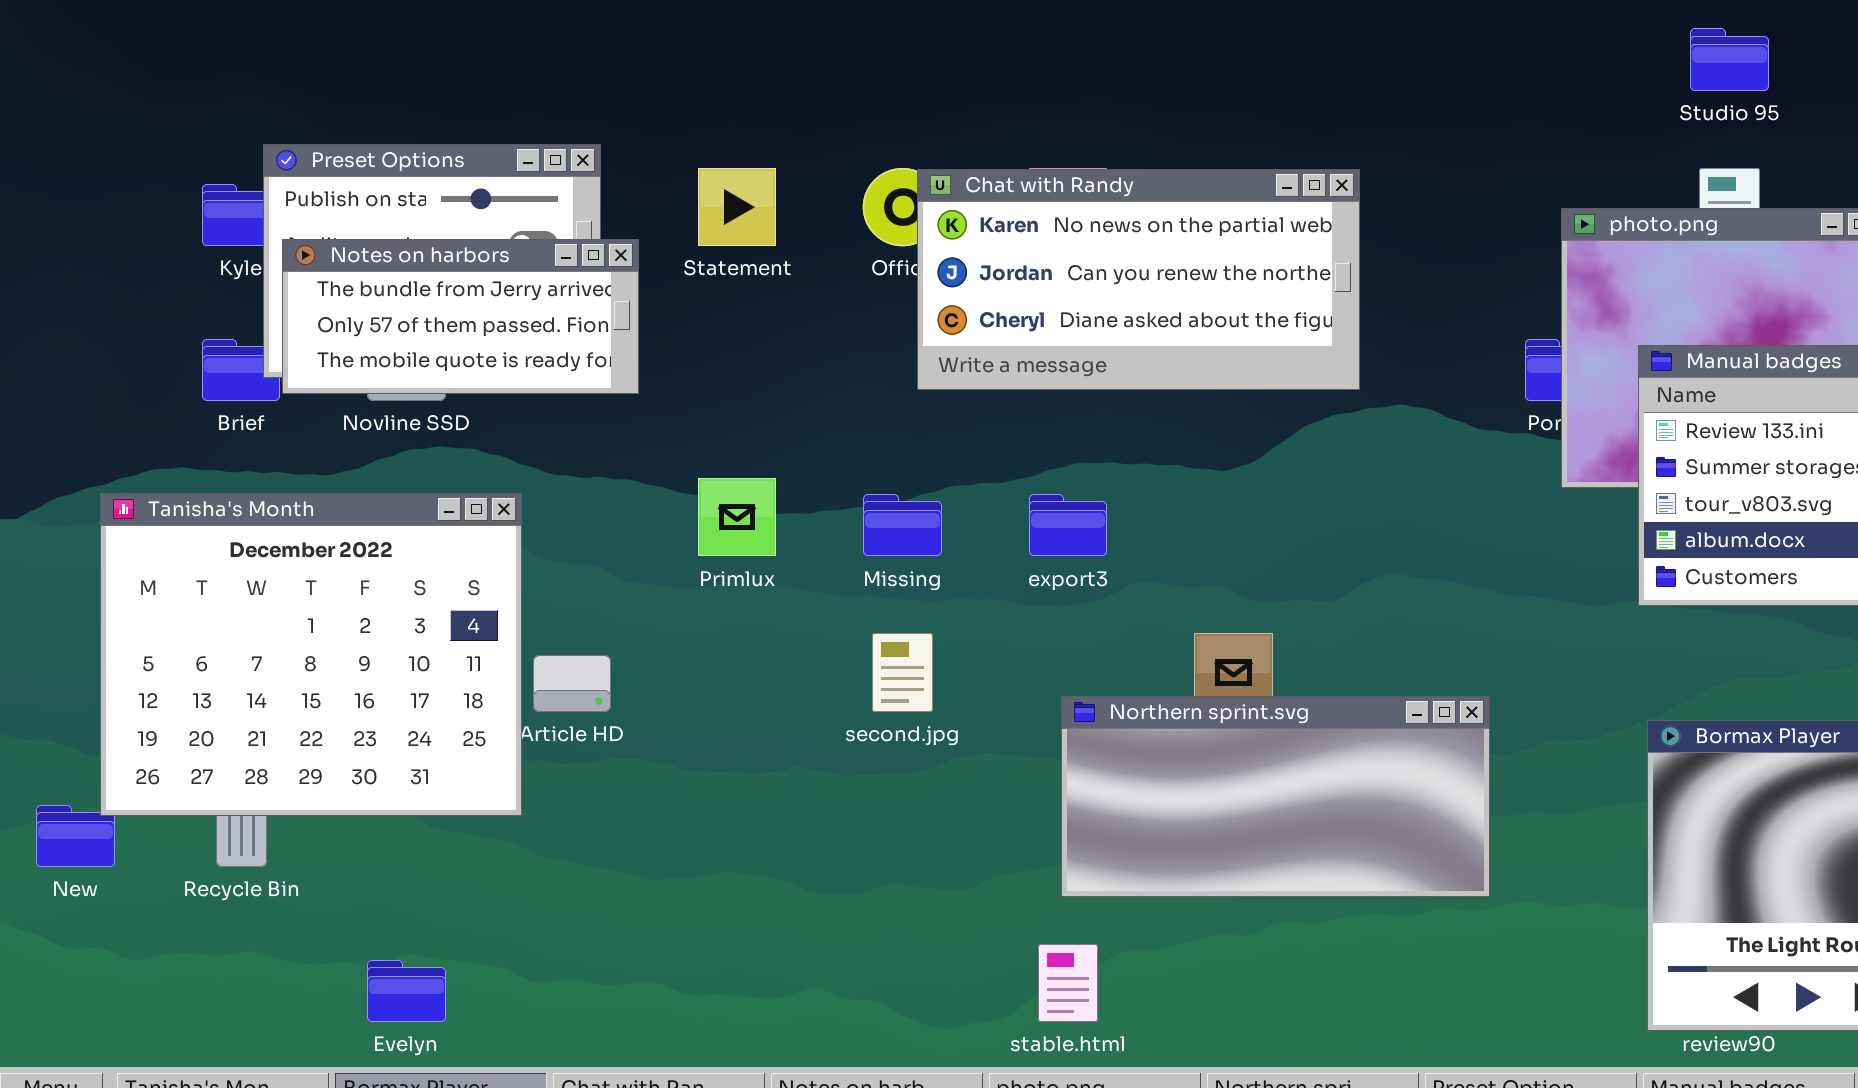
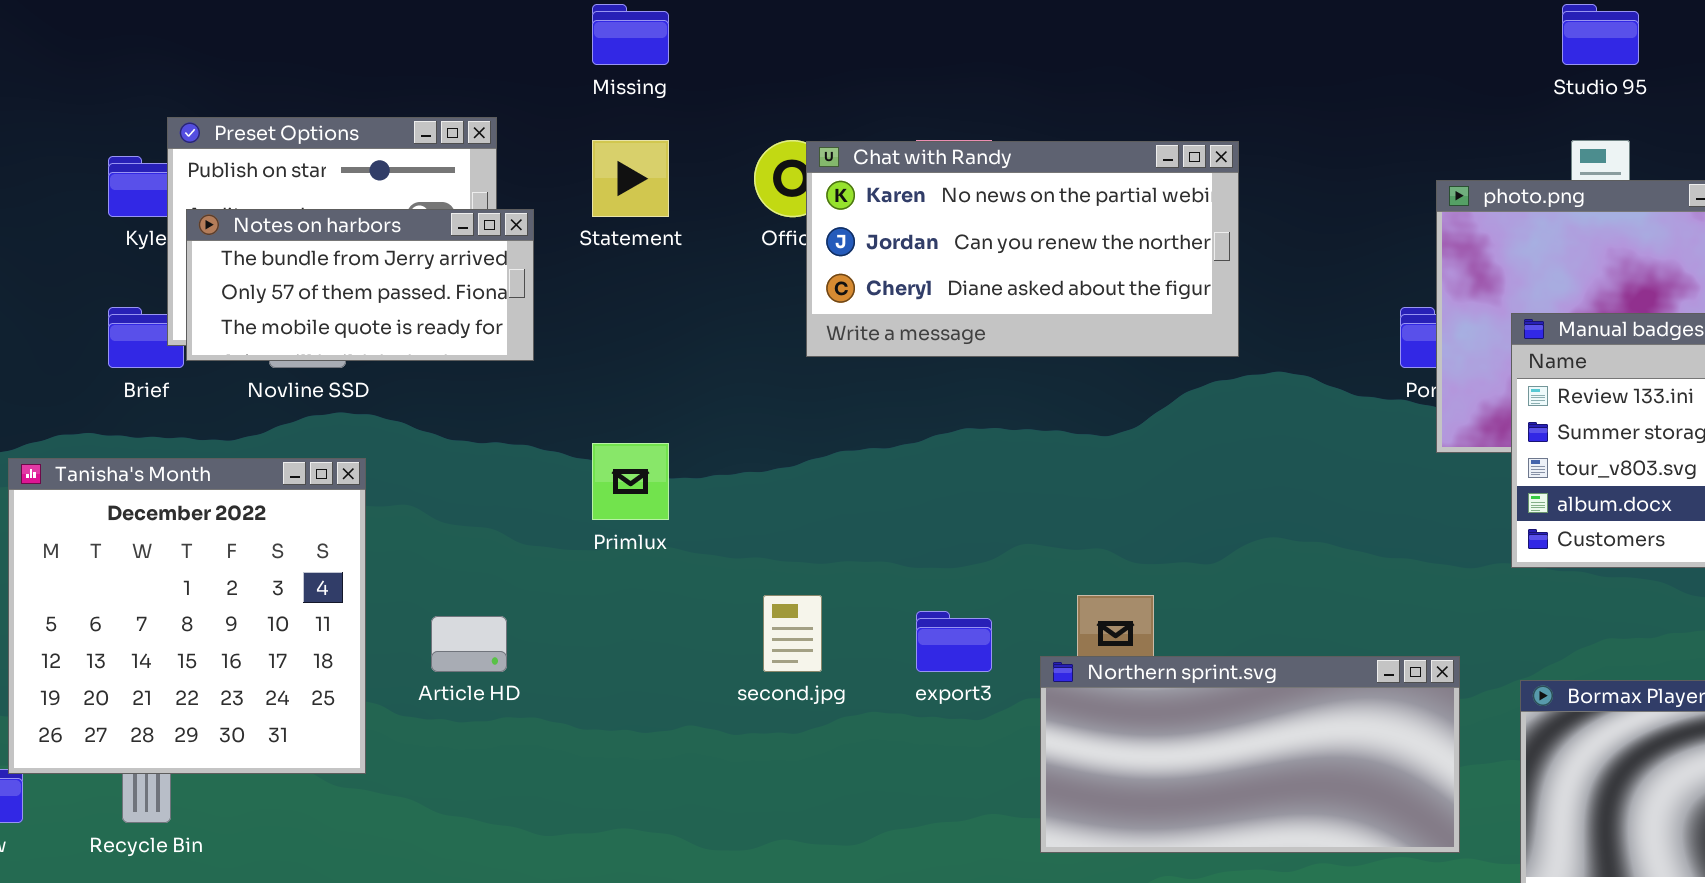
Tanisha's Month: [100,493,522,816] -> [8,458,366,774], resized
Missing: [863,494,942,556] -> [592,4,669,65], moved
export3: [1029,494,1107,556] -> [916,611,992,672], moved
Northern sprint.svg: [1061,696,1490,897] -> [1040,656,1460,853], moved

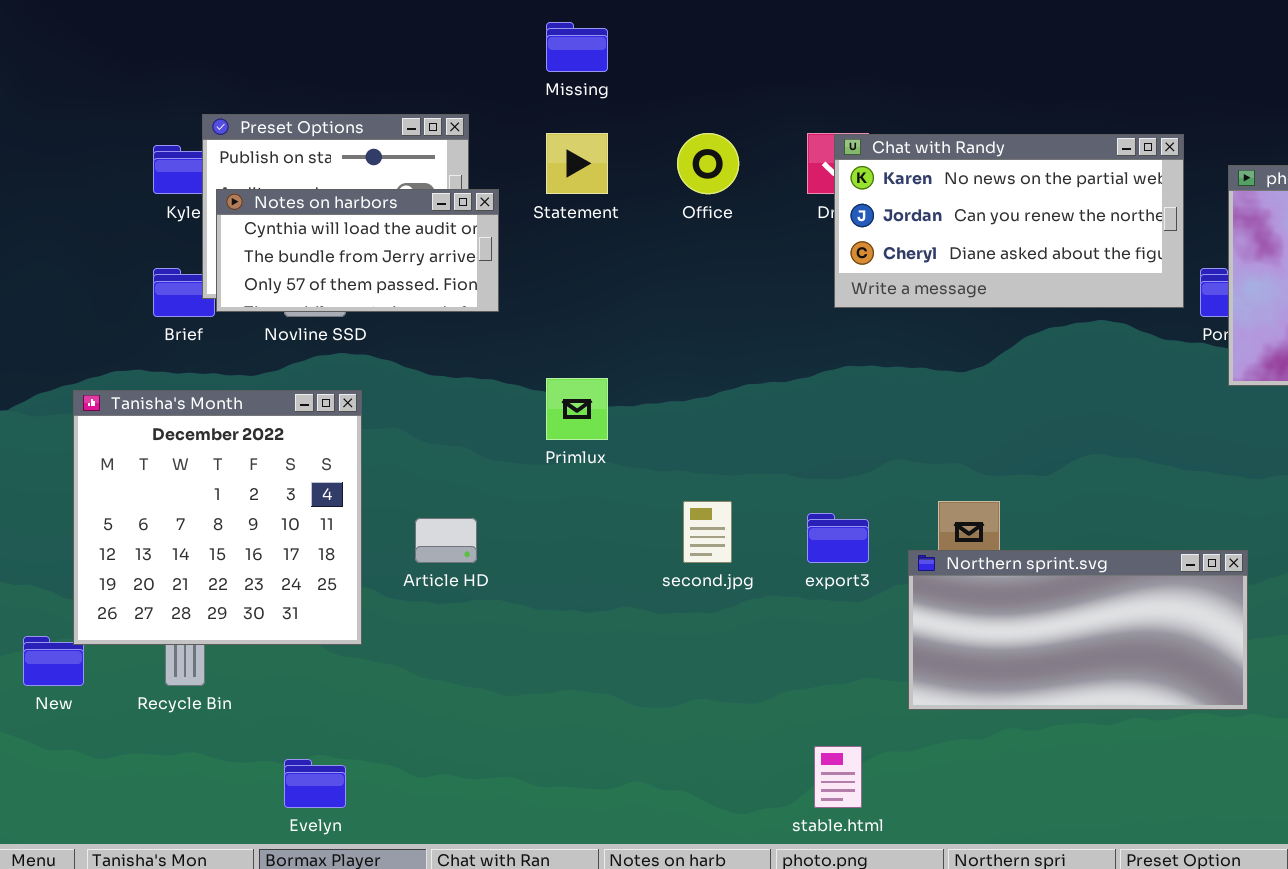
Chat with Randy: [806,141,1239,357] -> [834,134,1184,308], moved
Notes on harbors: [186,209,534,361] -> [216,189,499,312], scrolled up 1 row

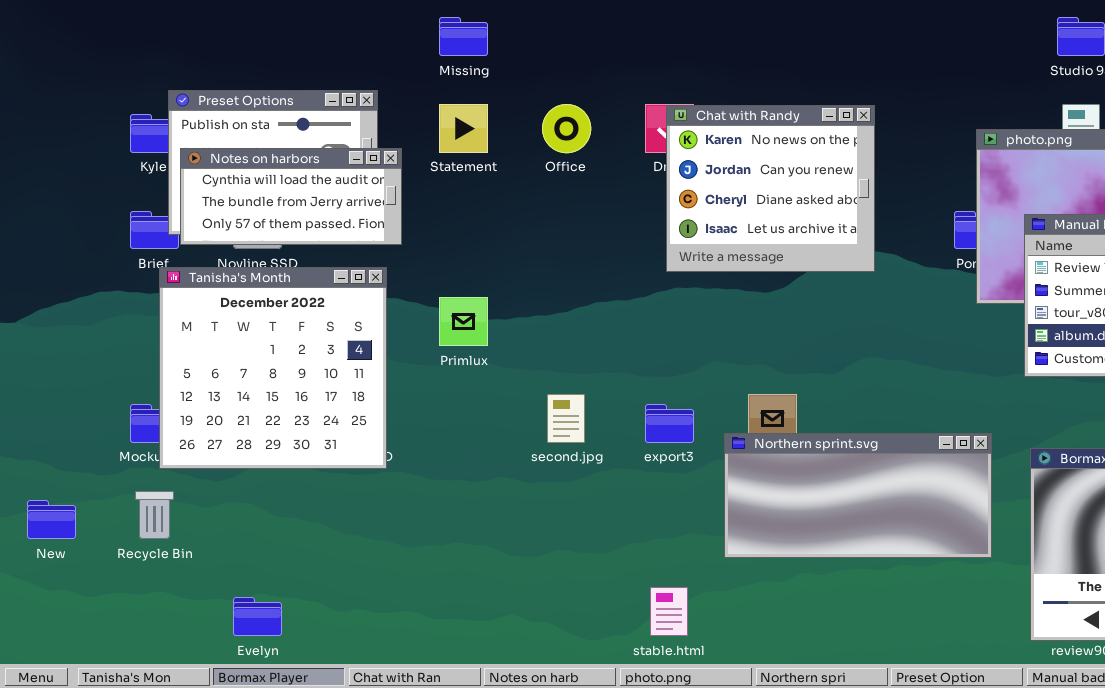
Chat with Randy: [834,134,1184,308] -> [666,105,875,272], resized
Tanisha's Month: [73,390,362,645] -> [159,267,387,469], moved

